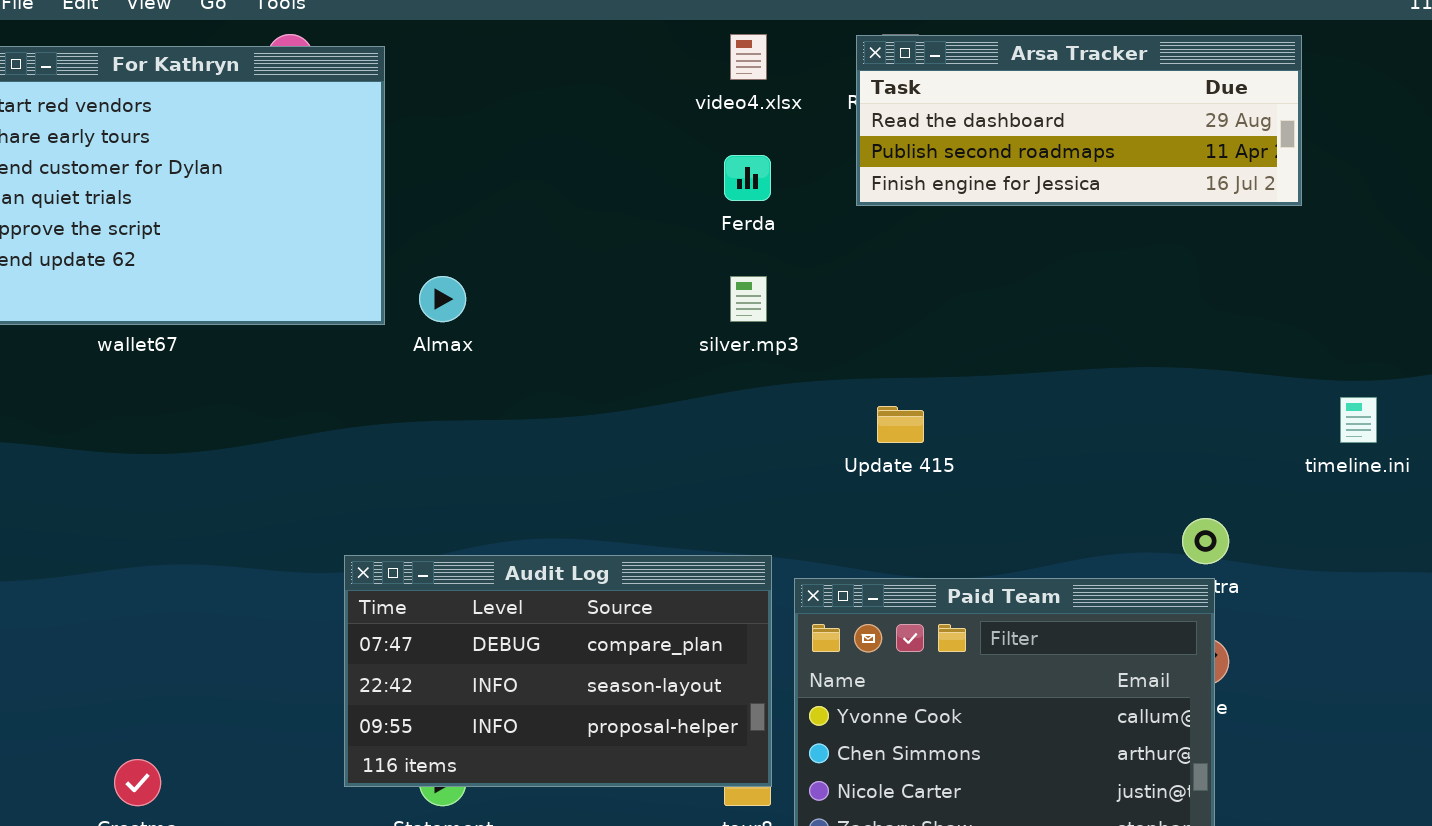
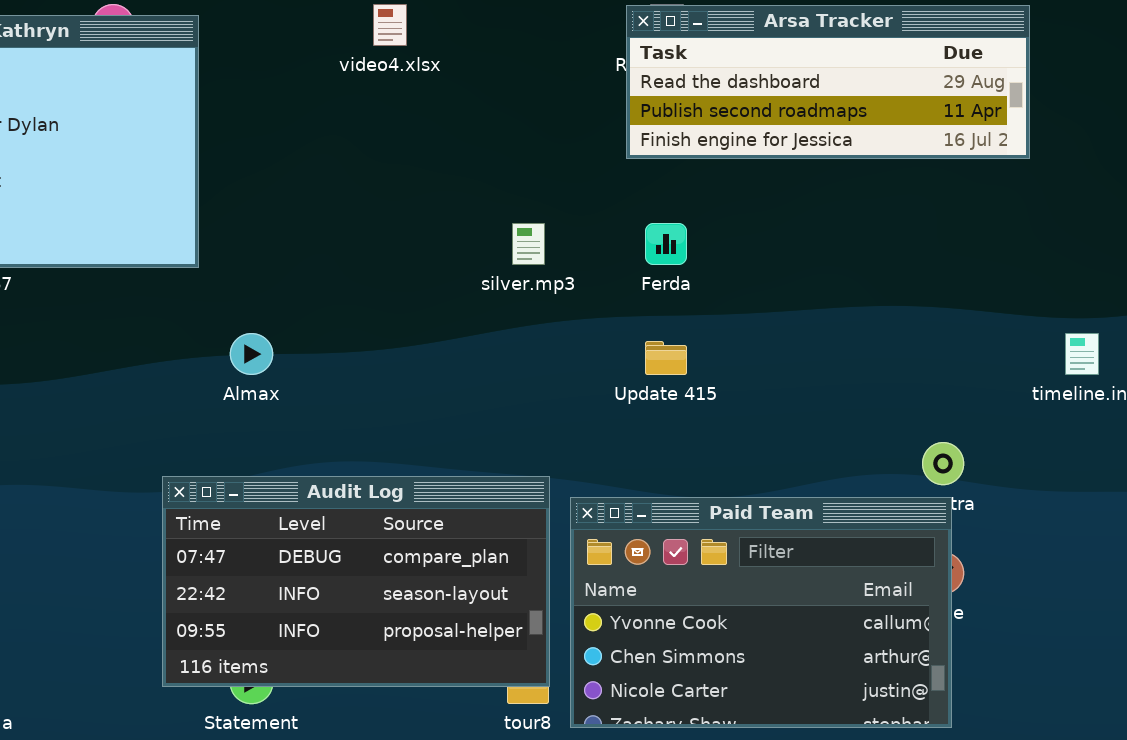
video4.xlsx: [730,34,767,80] -> [373,4,407,46], moved
Ferda: [724,155,771,201] -> [645,223,687,265], moved
Almax: [419,276,466,322] -> [230,333,273,375], moved

